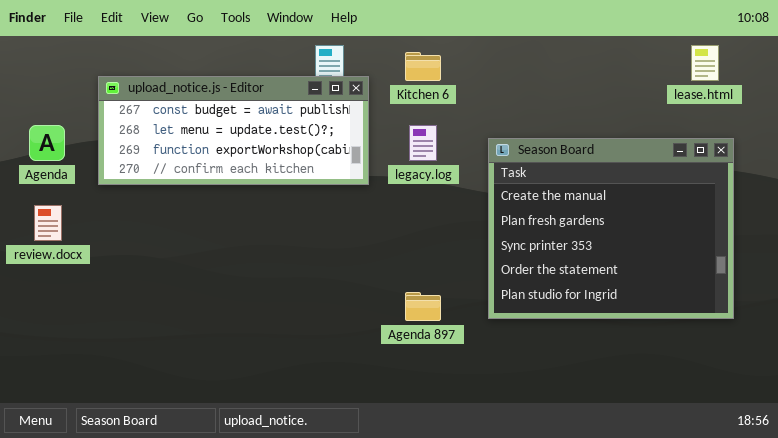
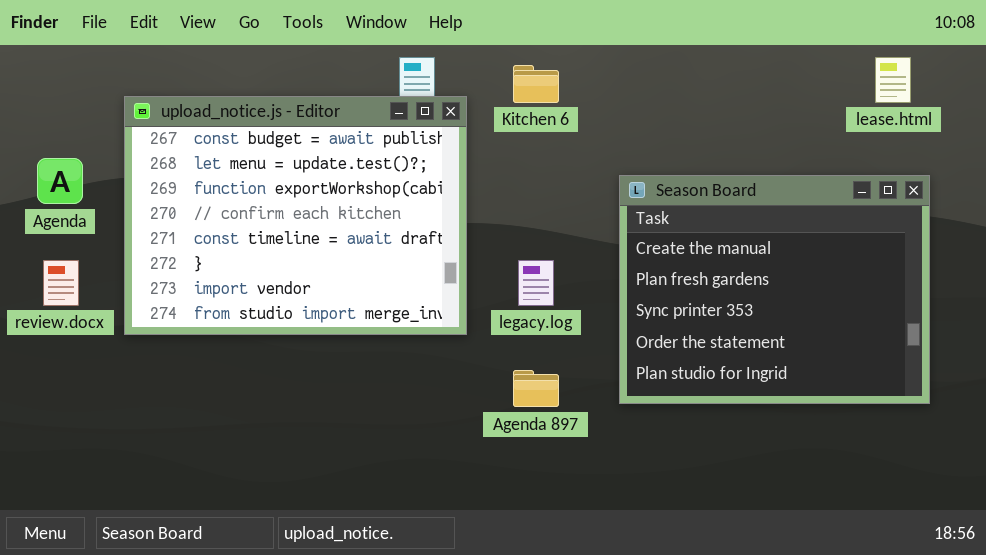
upload_notice.js - Editor: [98,76,369,185] -> [124,96,467,335], resized
legacy.log: [409,125,437,161] -> [518,260,554,306], moved

